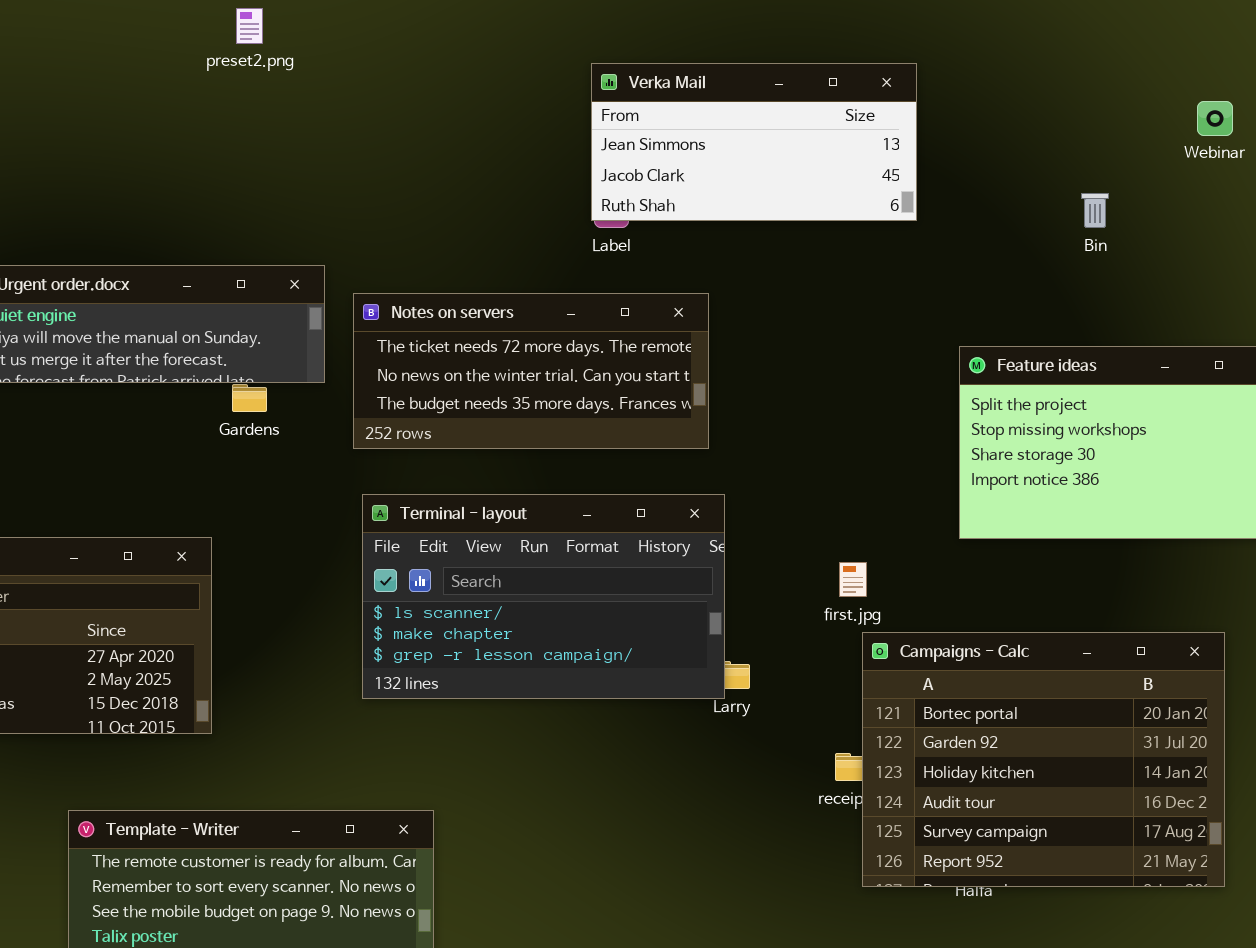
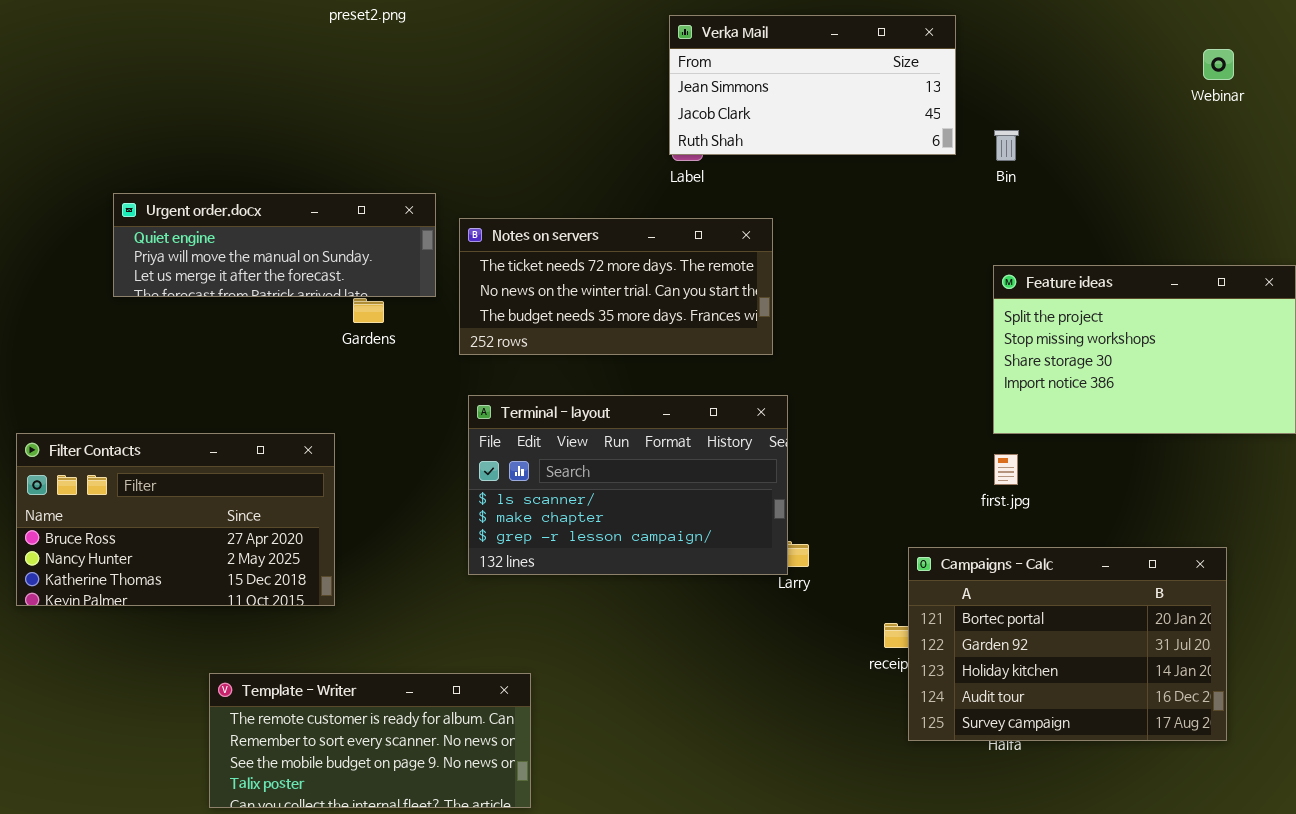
Bin: [1081,193,1109,228] -> [994,130,1019,161], moved
first.jpg: [839,562,867,597] -> [994,454,1018,485], moved
Campaigns - Calc: [862,632,1225,887] -> [908,547,1227,741], resized

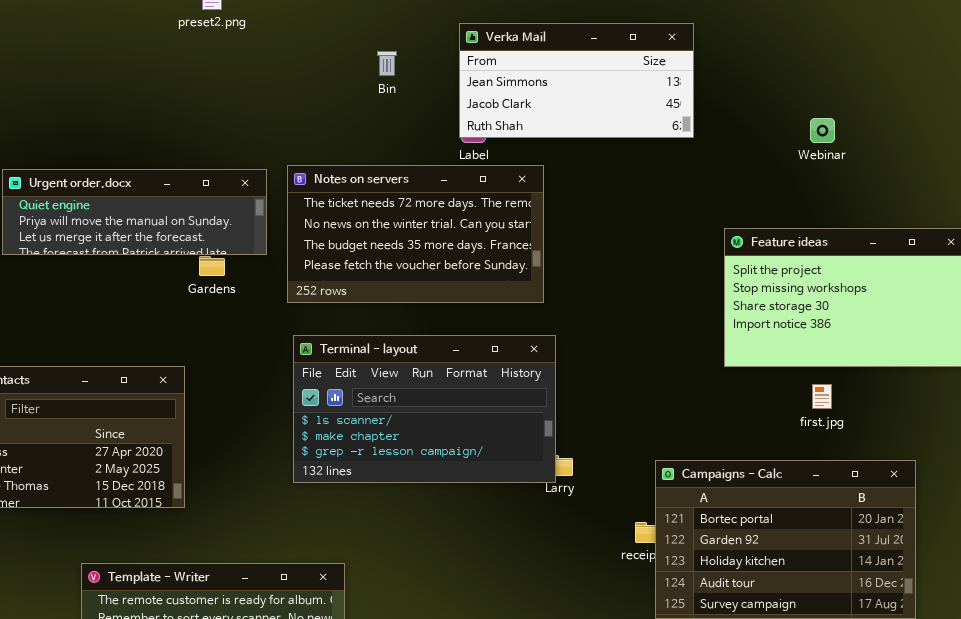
Webinar: [1203,49,1234,80] -> [810,118,835,143], moved
Bin: [994,130,1019,161] -> [377,51,397,76], moved
Notes on servers: [459,218,773,355] -> [287,165,544,303], resized
first.jpg: [994,454,1018,485] -> [812,384,832,409], moved

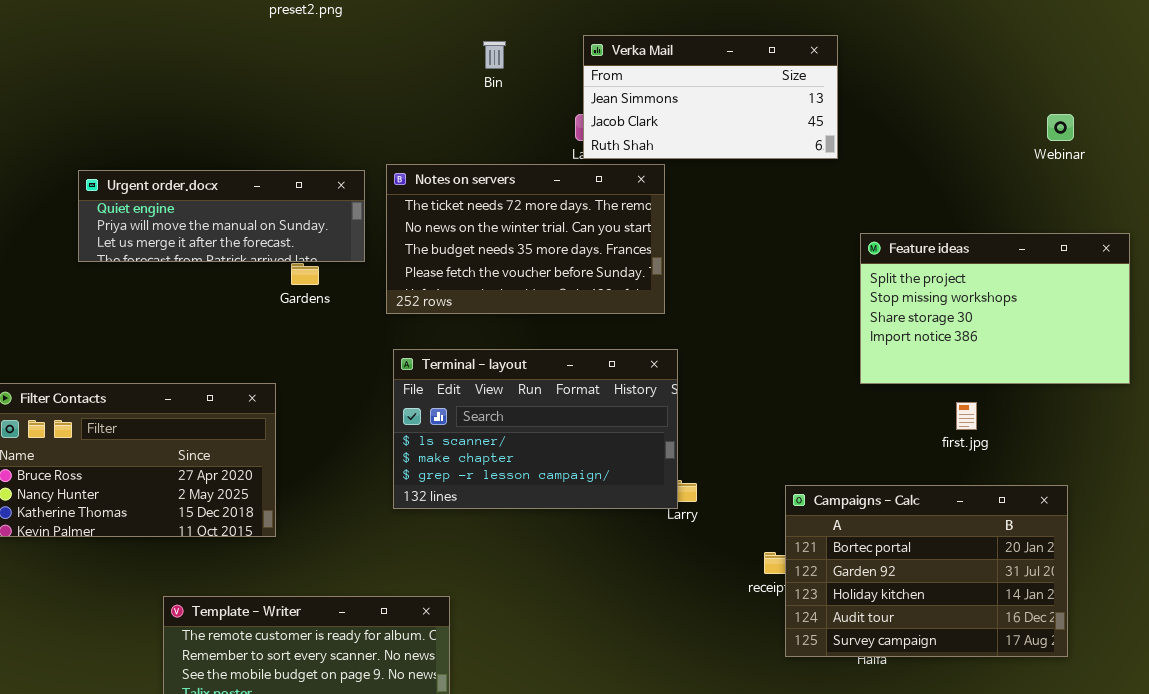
Verka Mail: [459,23,694,138] -> [583,35,838,159], moved
Webinar: [810,118,835,143] -> [1047,114,1074,141], moved

